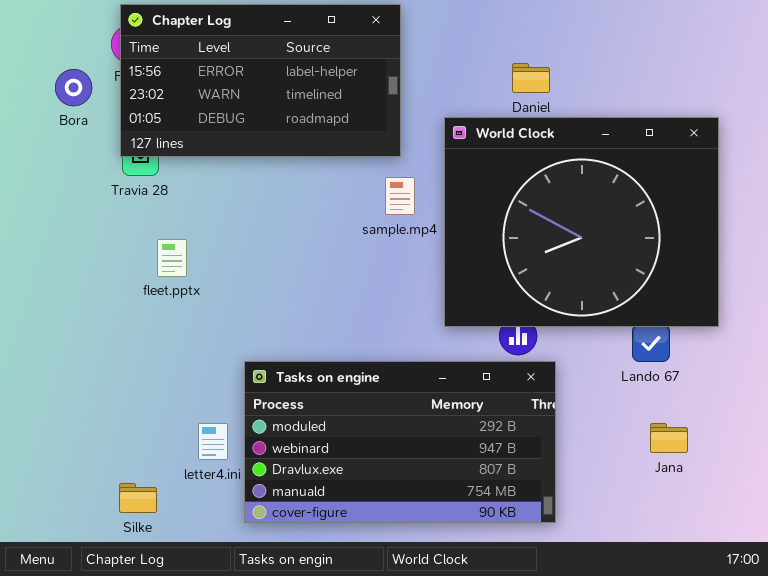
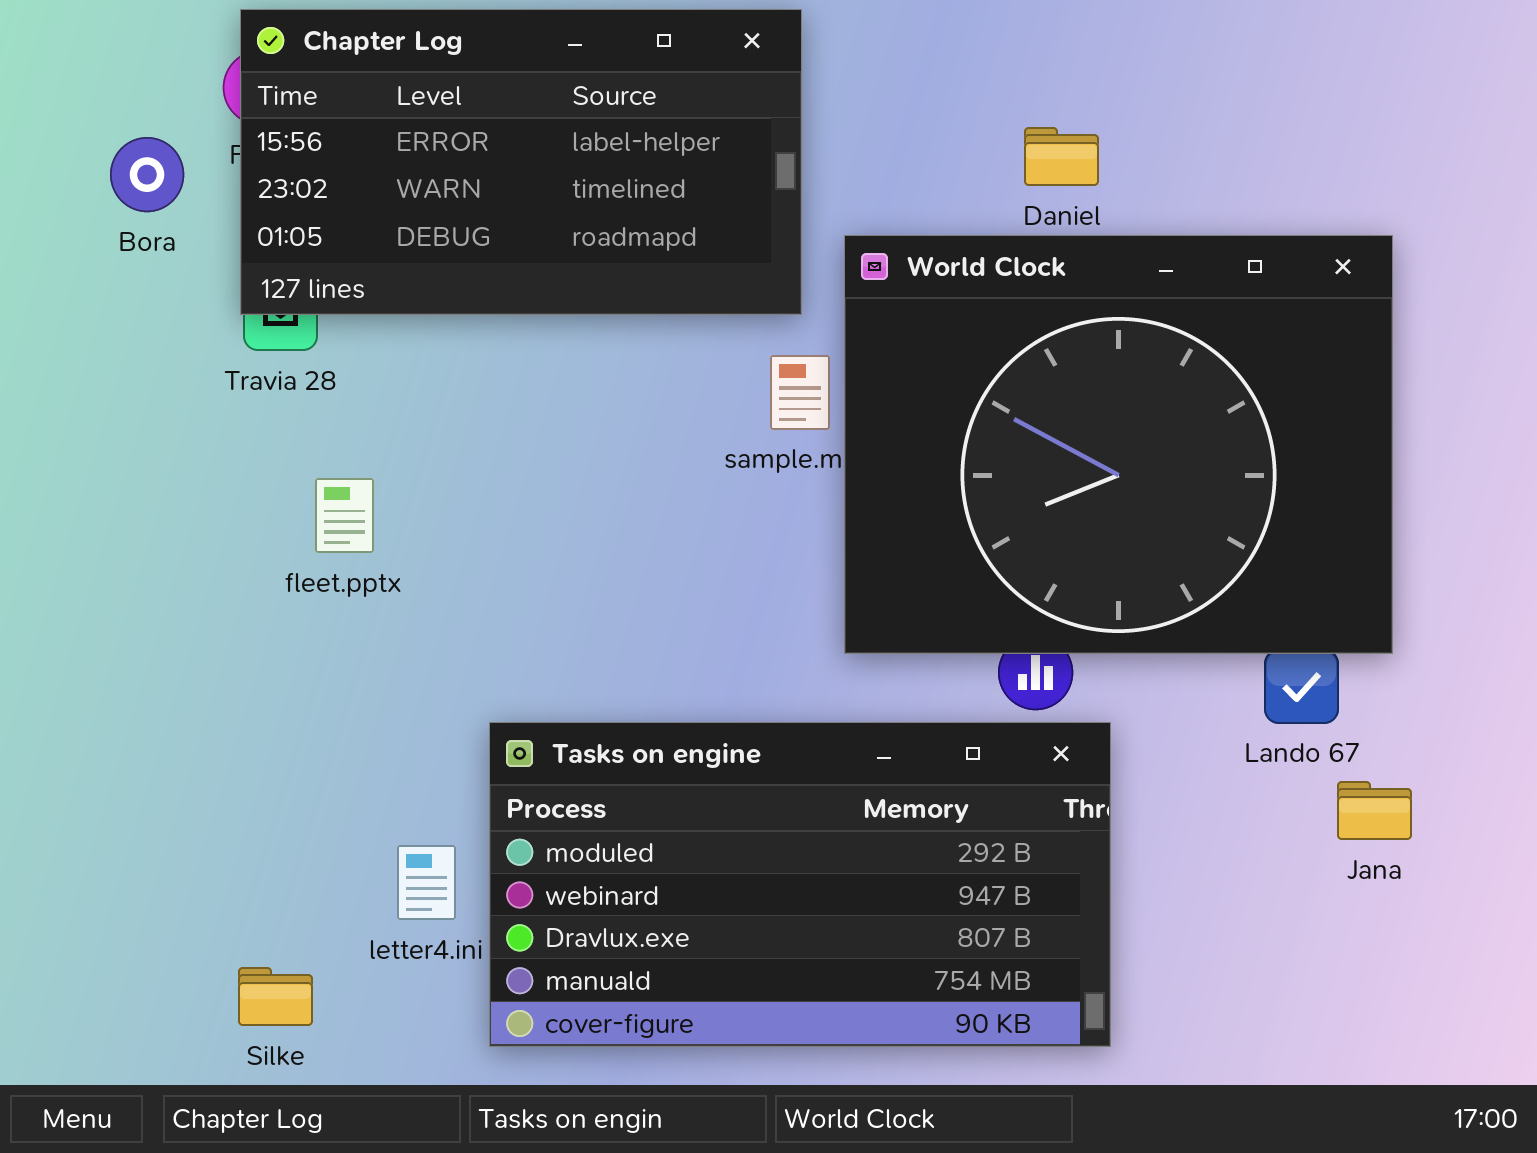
World Clock: [444,117,719,327] -> [844,235,1393,654], moved
Jana: [650,423,688,453] -> [1337,781,1412,840], moved

